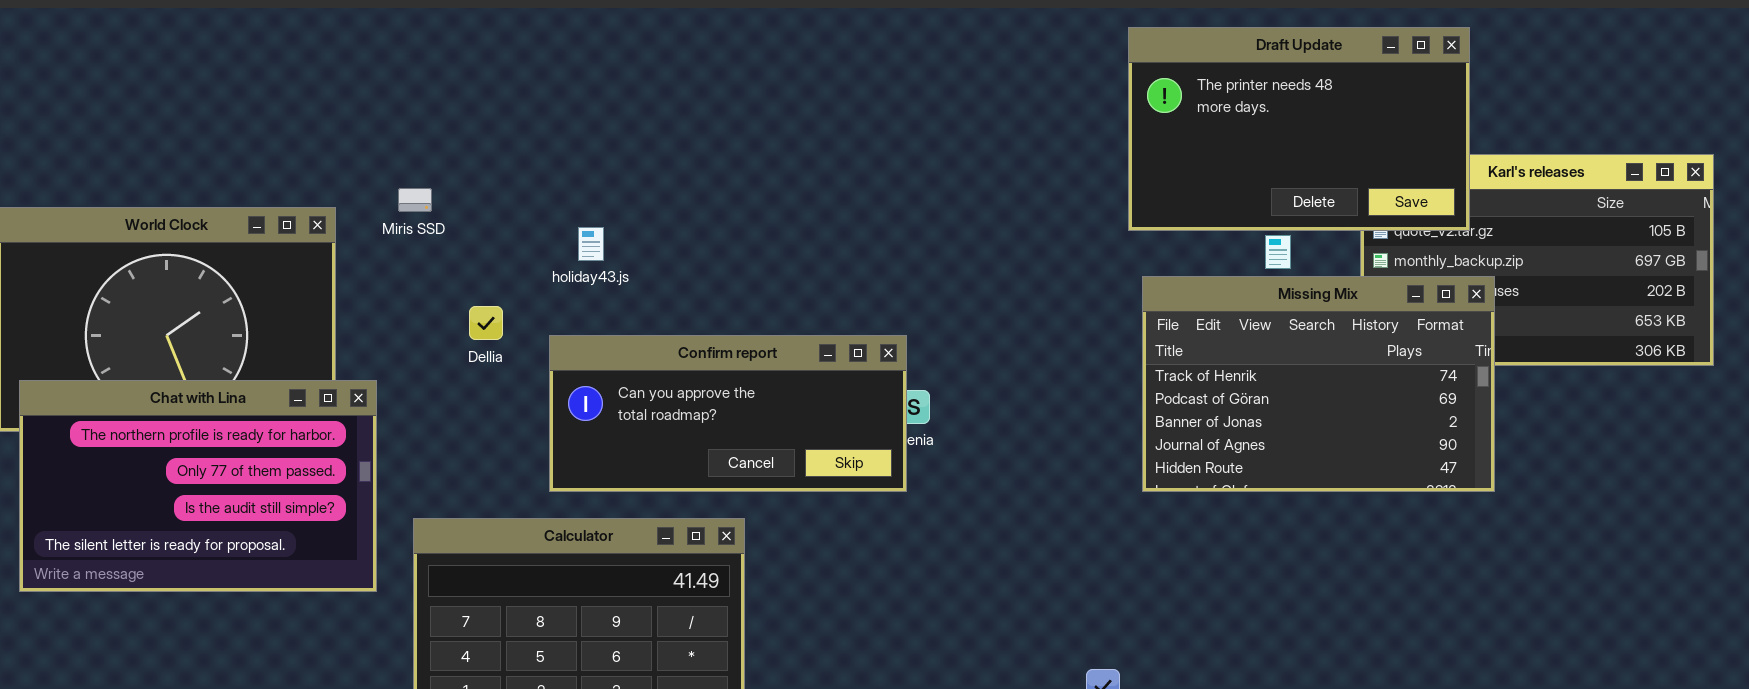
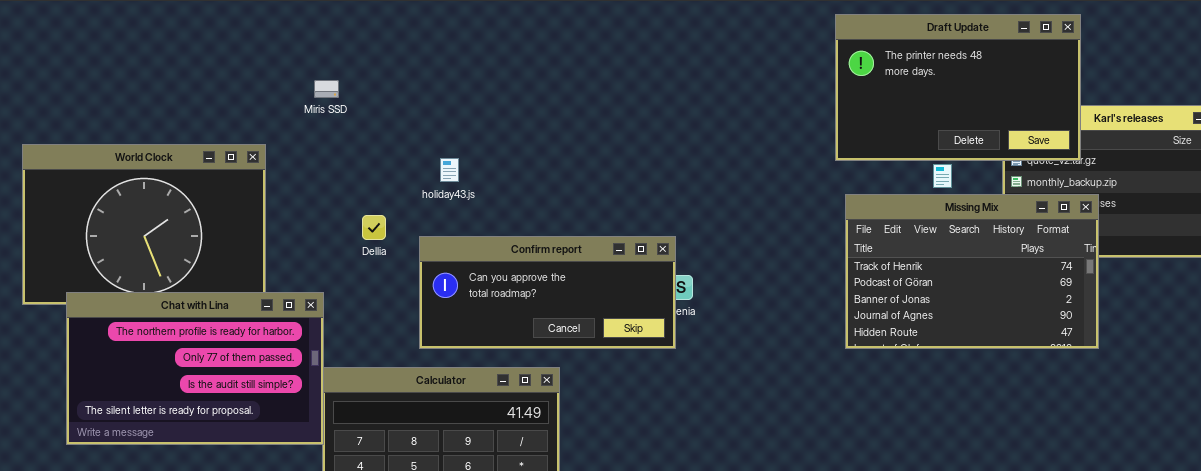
Miris SSD: [398,188,432,212] -> [314,80,339,98], moved
Chat with Lina: [19,380,377,592] -> [66,292,324,445], moved

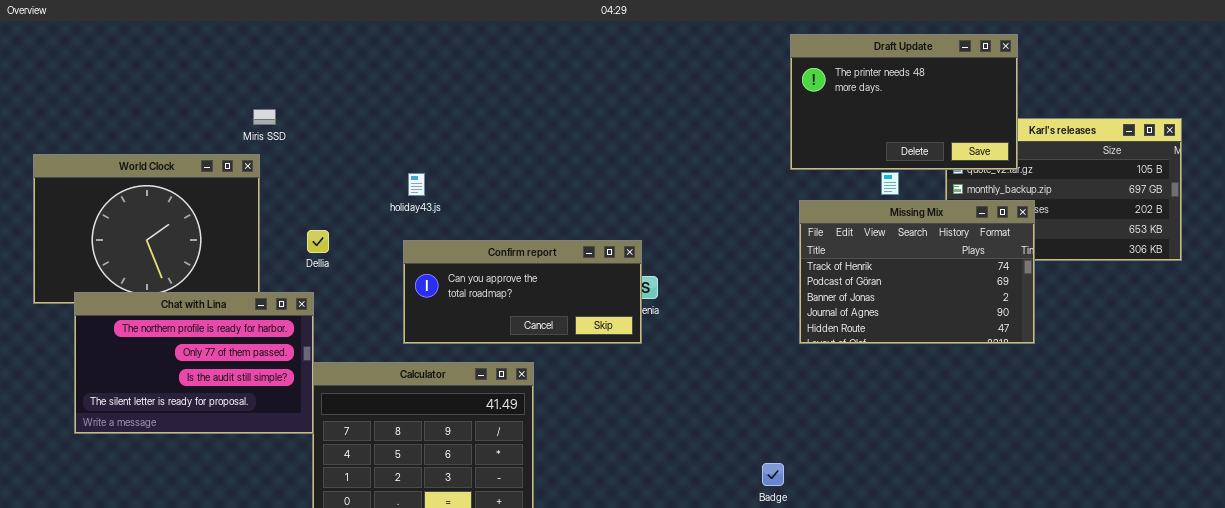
Miris SSD: [314,80,339,98] -> [253,109,276,125], moved
holiday43.js: [440,158,459,182] -> [408,173,425,196], moved
Dellia: [362,215,386,240] -> [307,230,329,253], moved

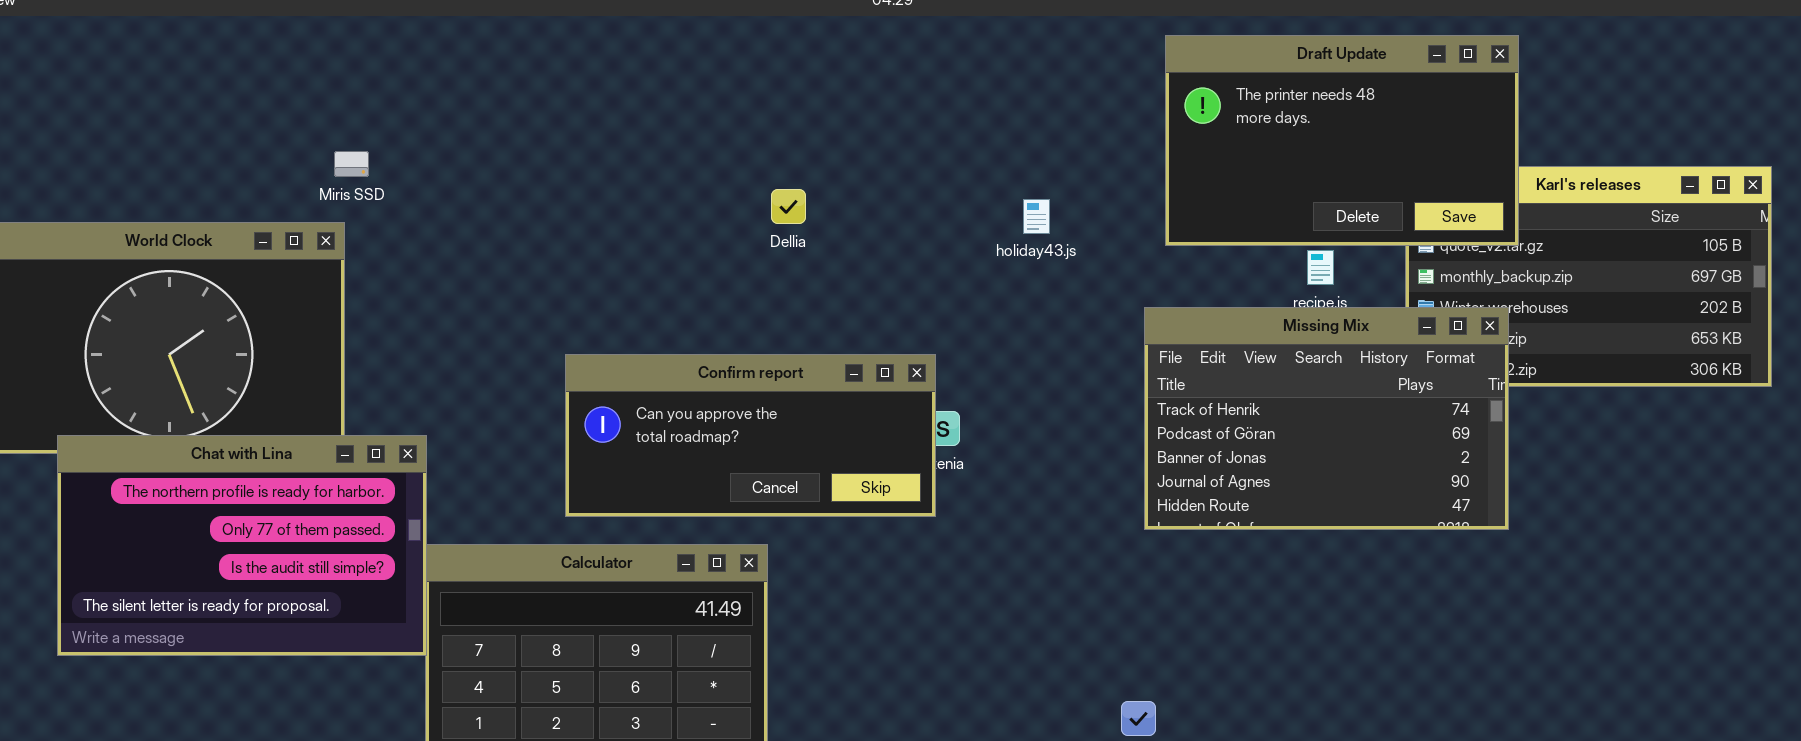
holiday43.js: [408,173,425,196] -> [1023,199,1050,234], moved
Missing Mix: [799,200,1035,344] -> [1144,307,1509,530], moved
Dellia: [307,230,329,253] -> [771,189,806,224], moved

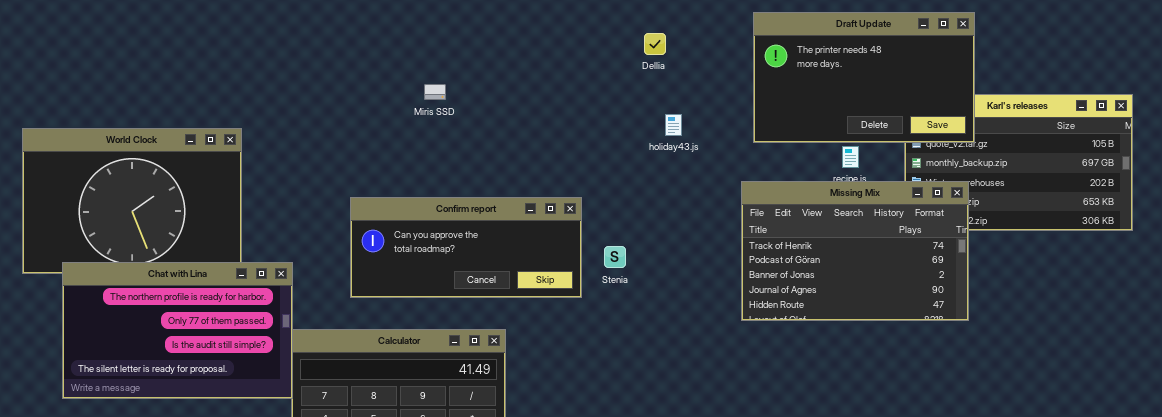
Miris SSD: [334,151,369,177] -> [424,84,446,100], moved
Dellia: [771,189,806,224] -> [644,33,666,55], moved
Confirm report: [565,354,936,517] -> [350,197,582,298], moved

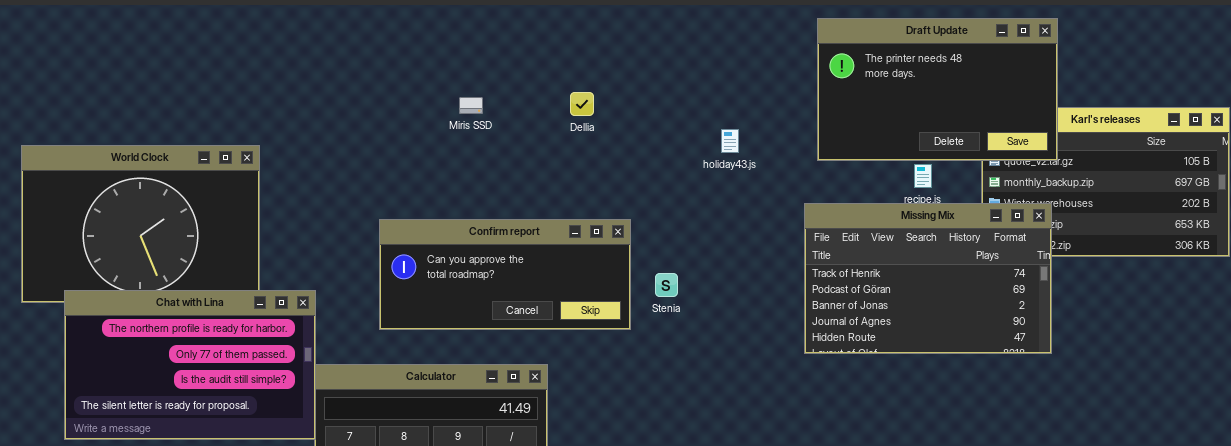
Dellia: [644,33,666,55] -> [570,92,594,116], moved

